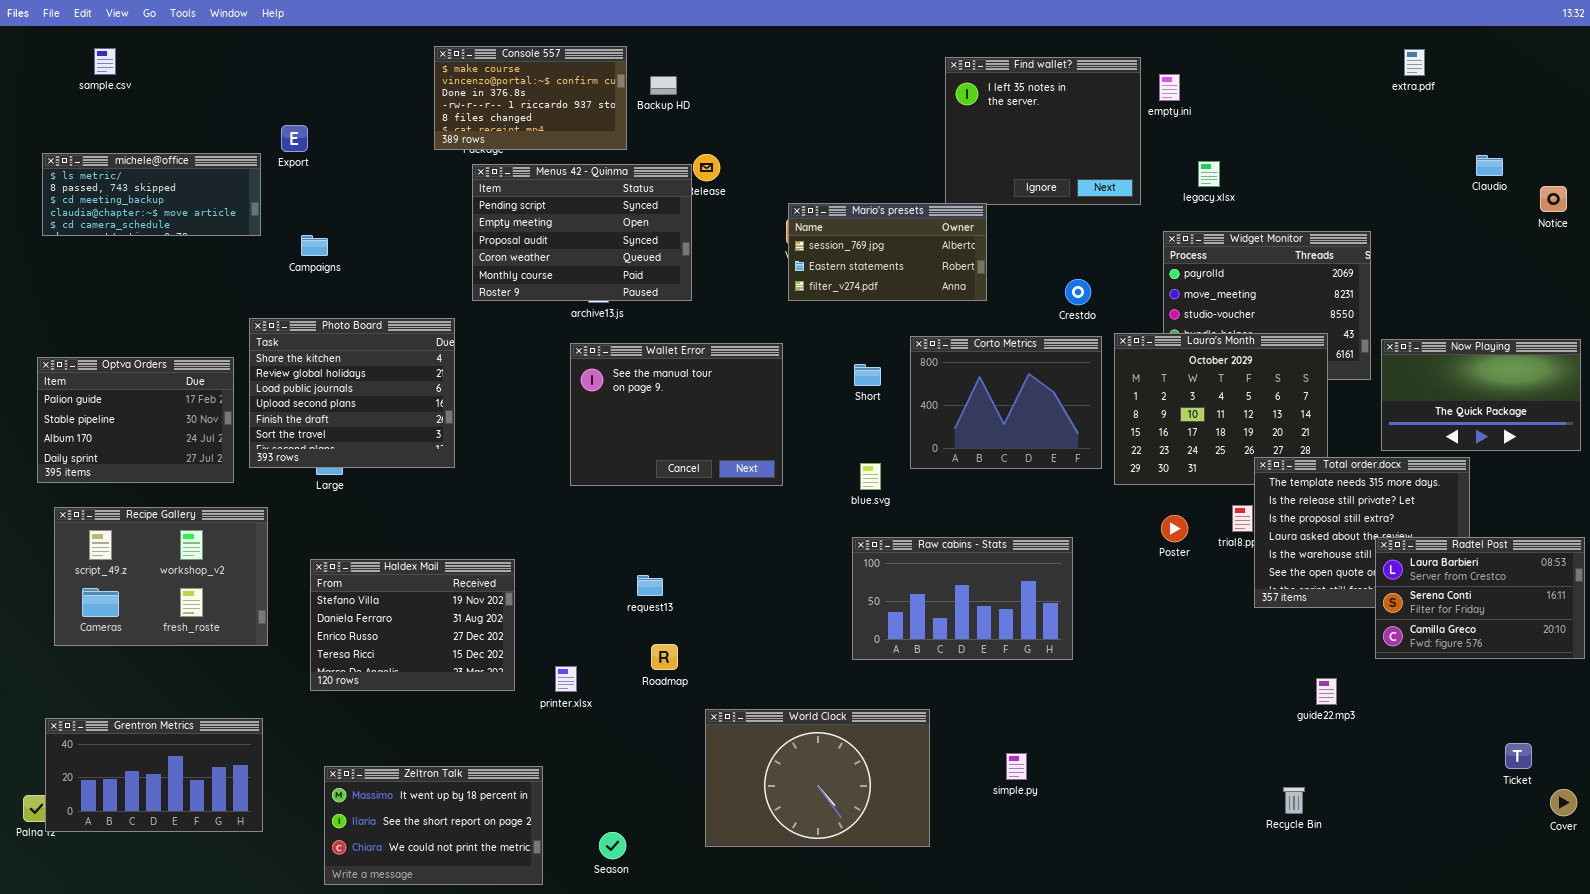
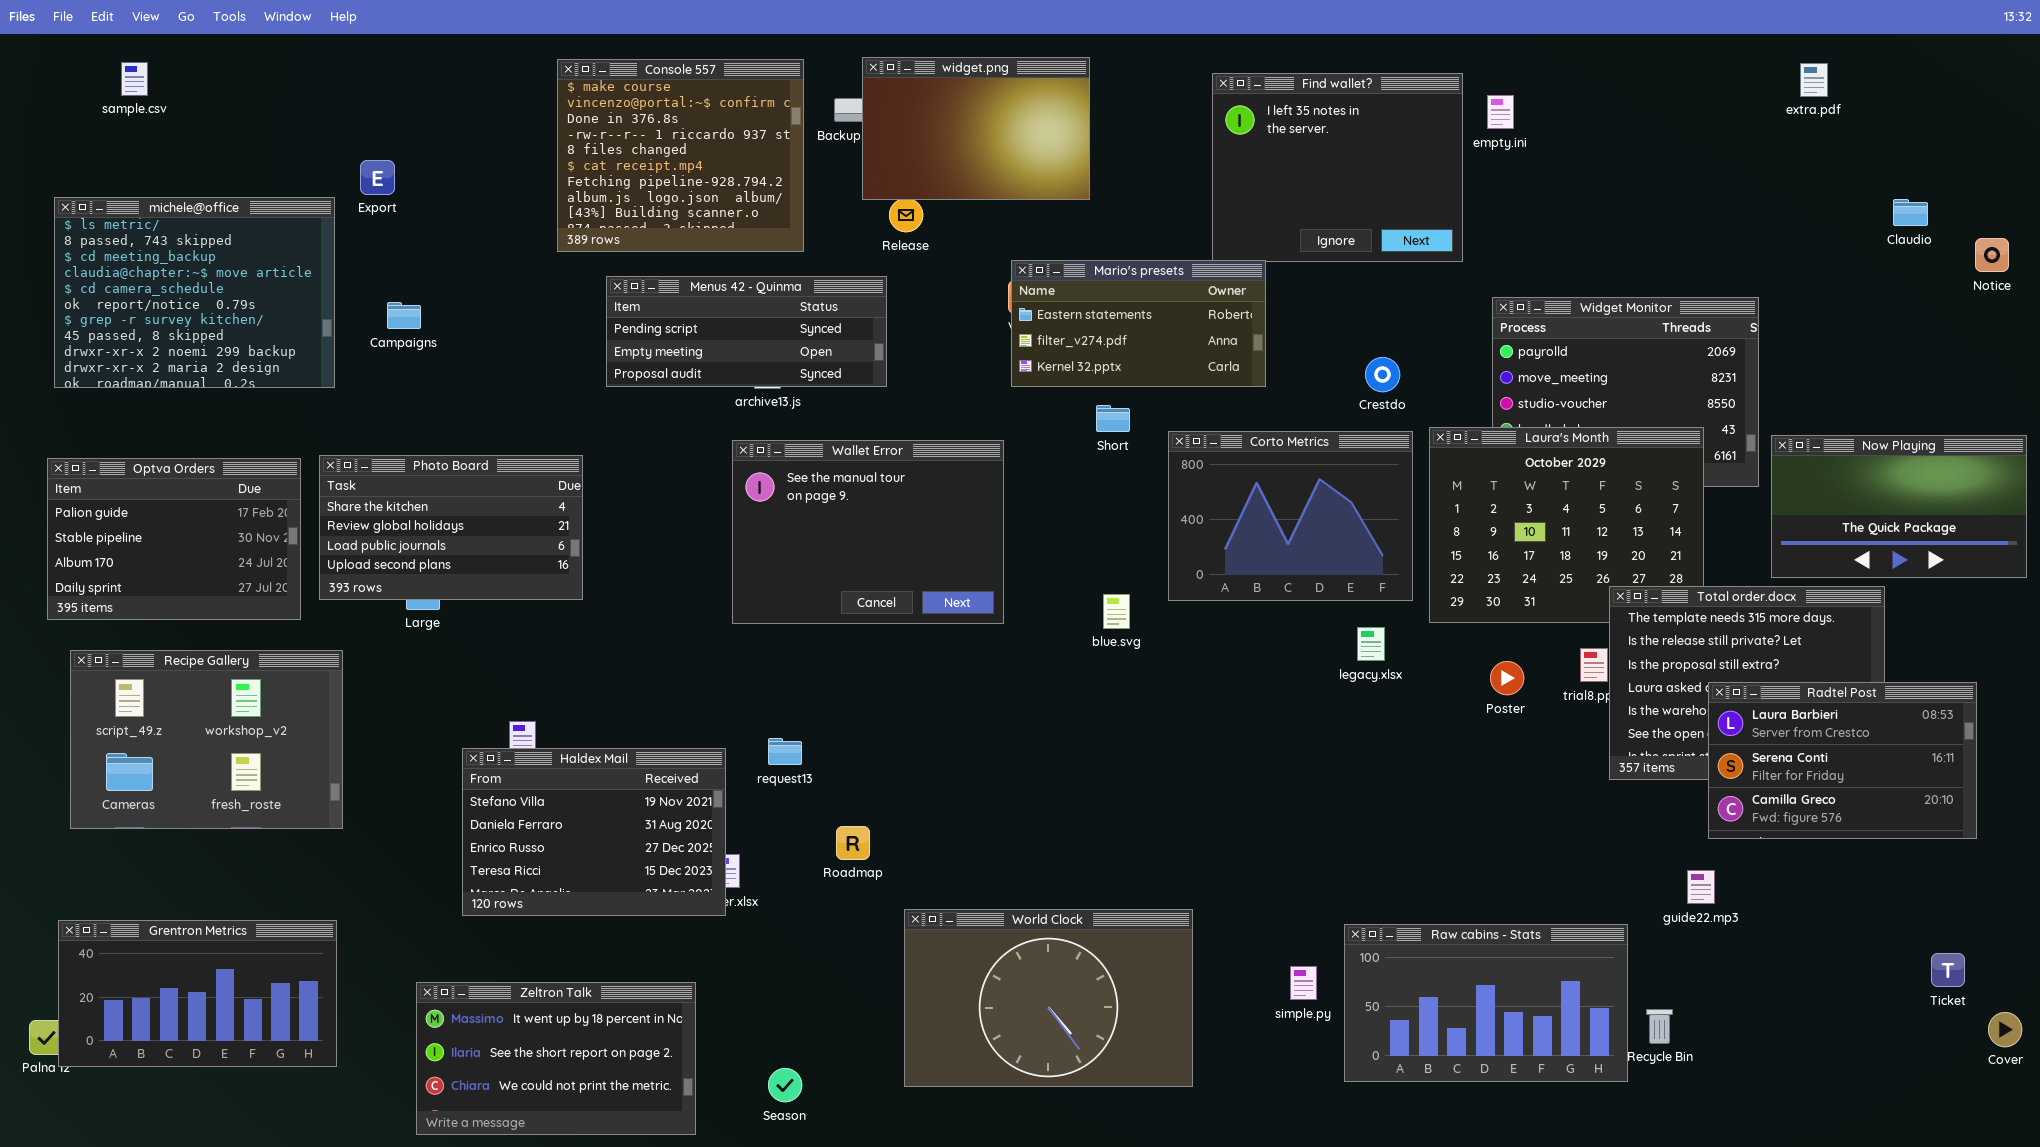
widget.png: none -> [862,57,1090,200], opened
Console 557: [434,46,627,150] -> [557,59,804,252], resized
michele@office: [42,153,261,236] -> [54,197,335,388], resized
legacy.xlsx: [1198,161,1220,187] -> [1357,627,1385,661], moved
Menus 42 - Quinma: [472,164,692,301] -> [606,276,887,387], resized
Mario's presets: [788,203,987,301] -> [1011,260,1266,387], scrolled down 1 row
Photo Board: [249,318,455,468] -> [319,455,583,600], resized
Short: [854,364,881,386] -> [1096,405,1130,432], moved
Radtel Post: [1375,537,1585,659] -> [1708,682,1977,839], moved
Raw cabins - Stats: [852,537,1073,660] -> [1344,924,1628,1082], moved
Haldex Mail: [310,559,515,691] -> [462,748,726,916], moved
request13: [637,575,663,596] -> [768,738,802,765], moved

